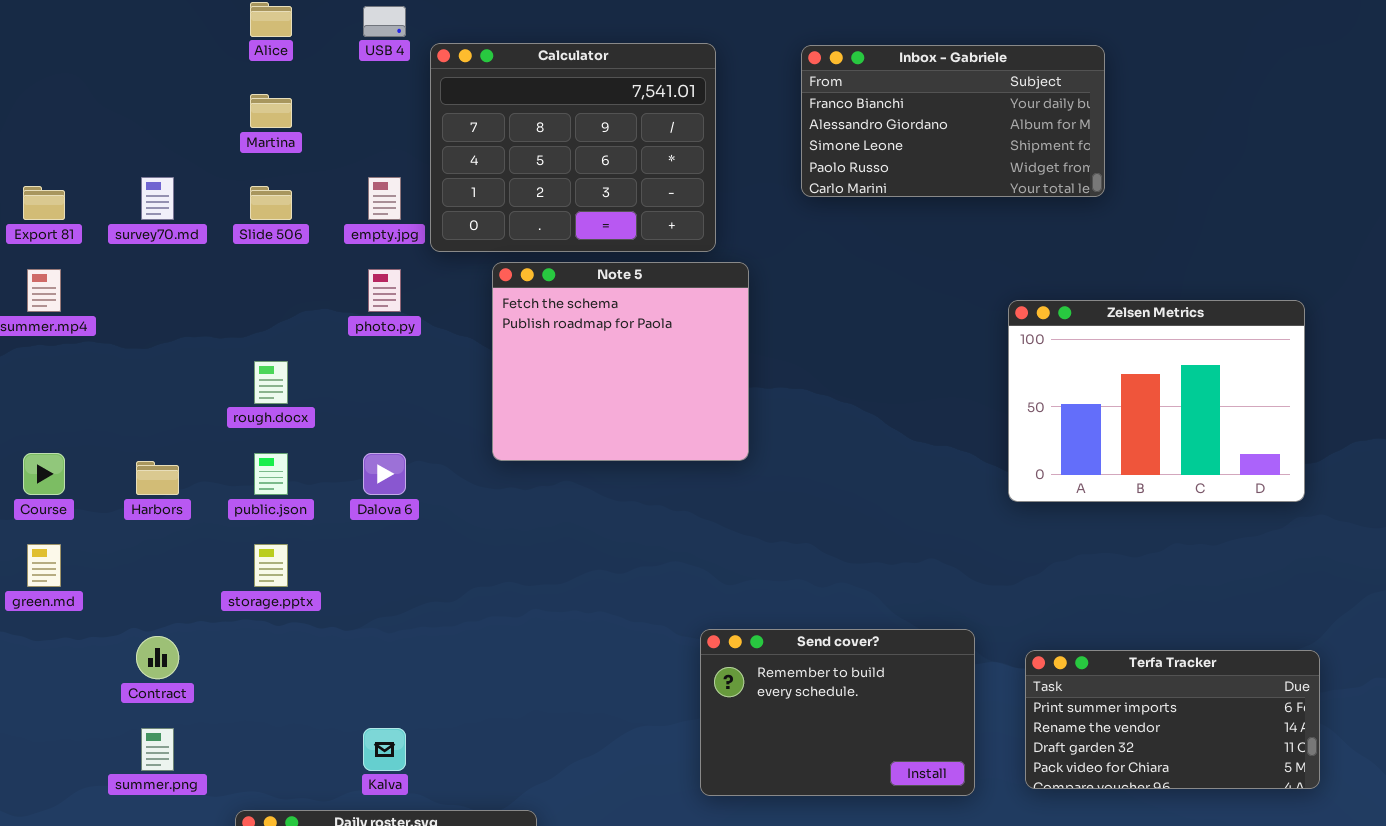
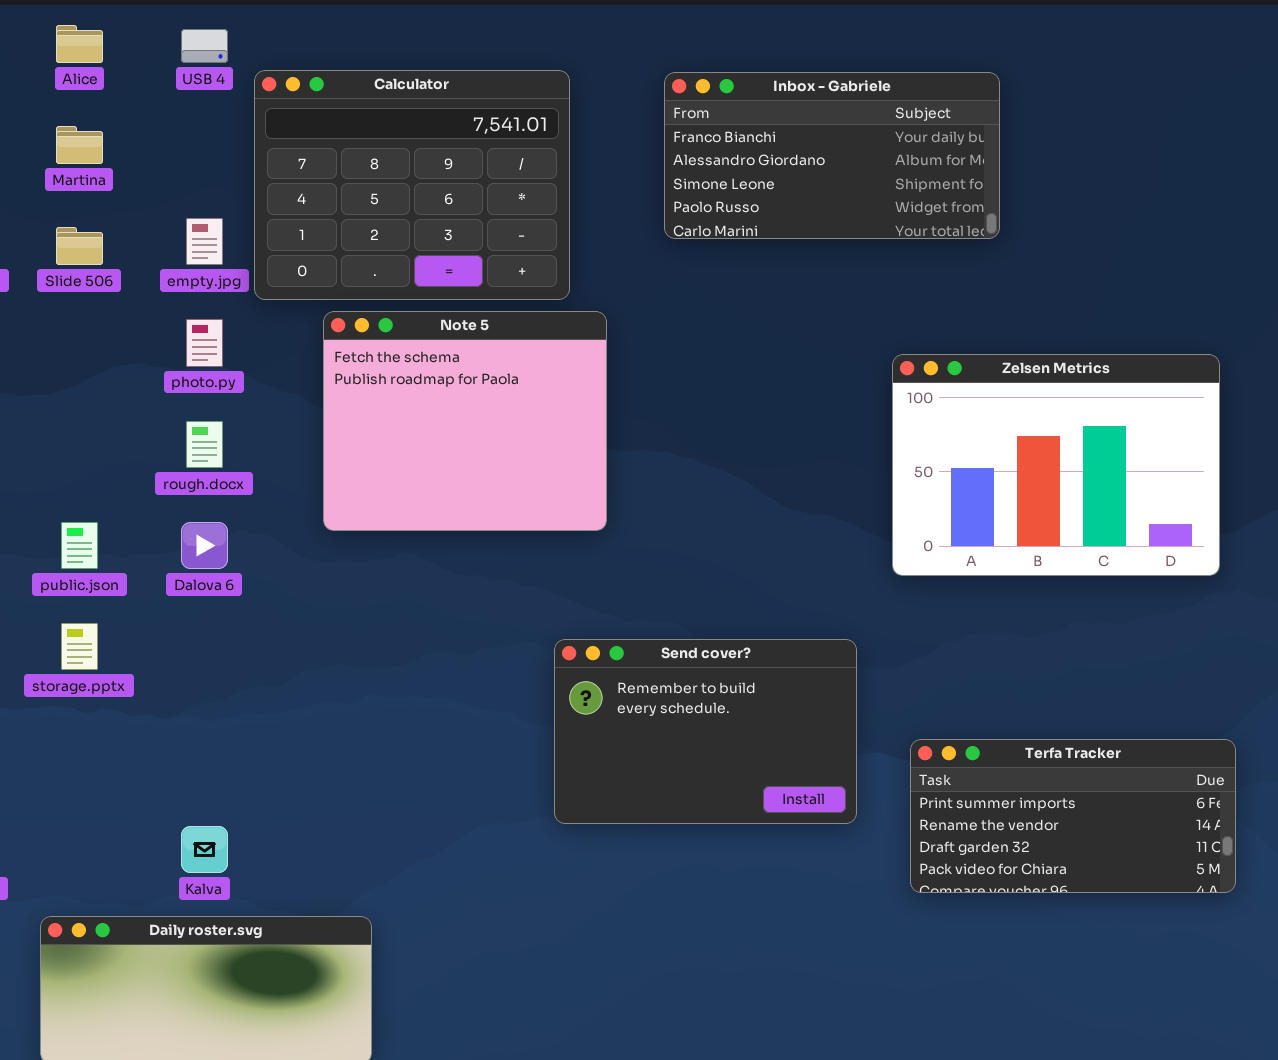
rough.docx: [254,361,288,404] -> [186,421,223,468], moved
Send cover?: [700,629,975,796] -> [554,639,857,824], moved

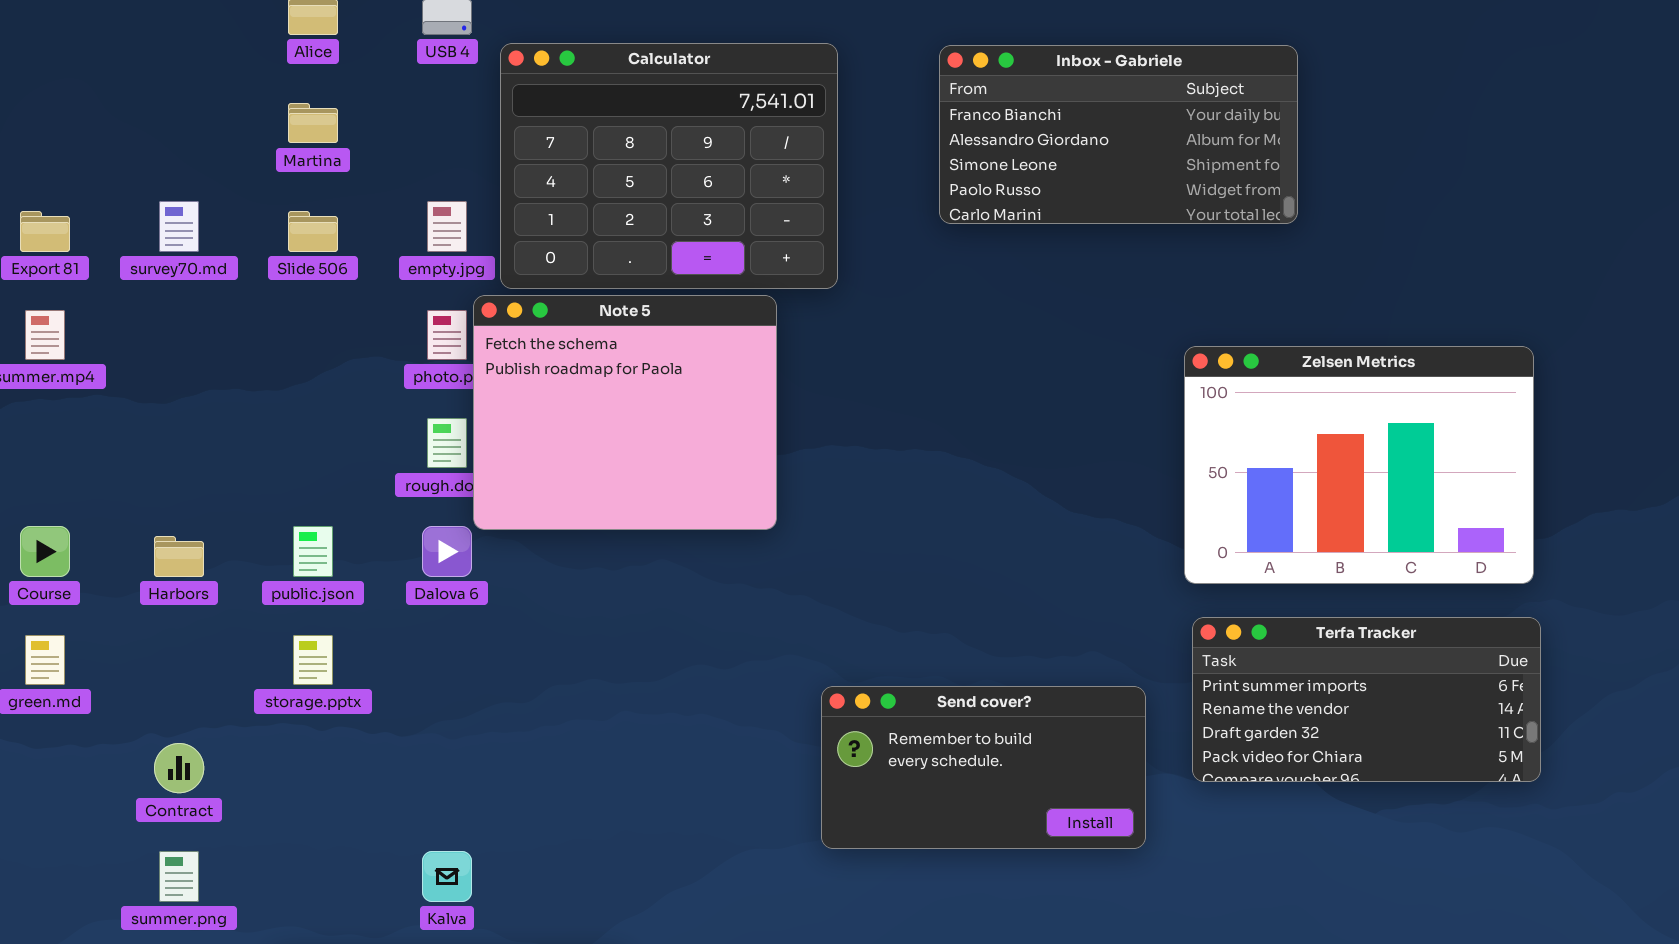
Note 5: [323,311,607,531] -> [473,295,777,530], moved
Send cover?: [554,639,857,824] -> [821,686,1146,849], resized
Terfa Tracker: [910,739,1236,893] -> [1192,617,1541,782], moved

